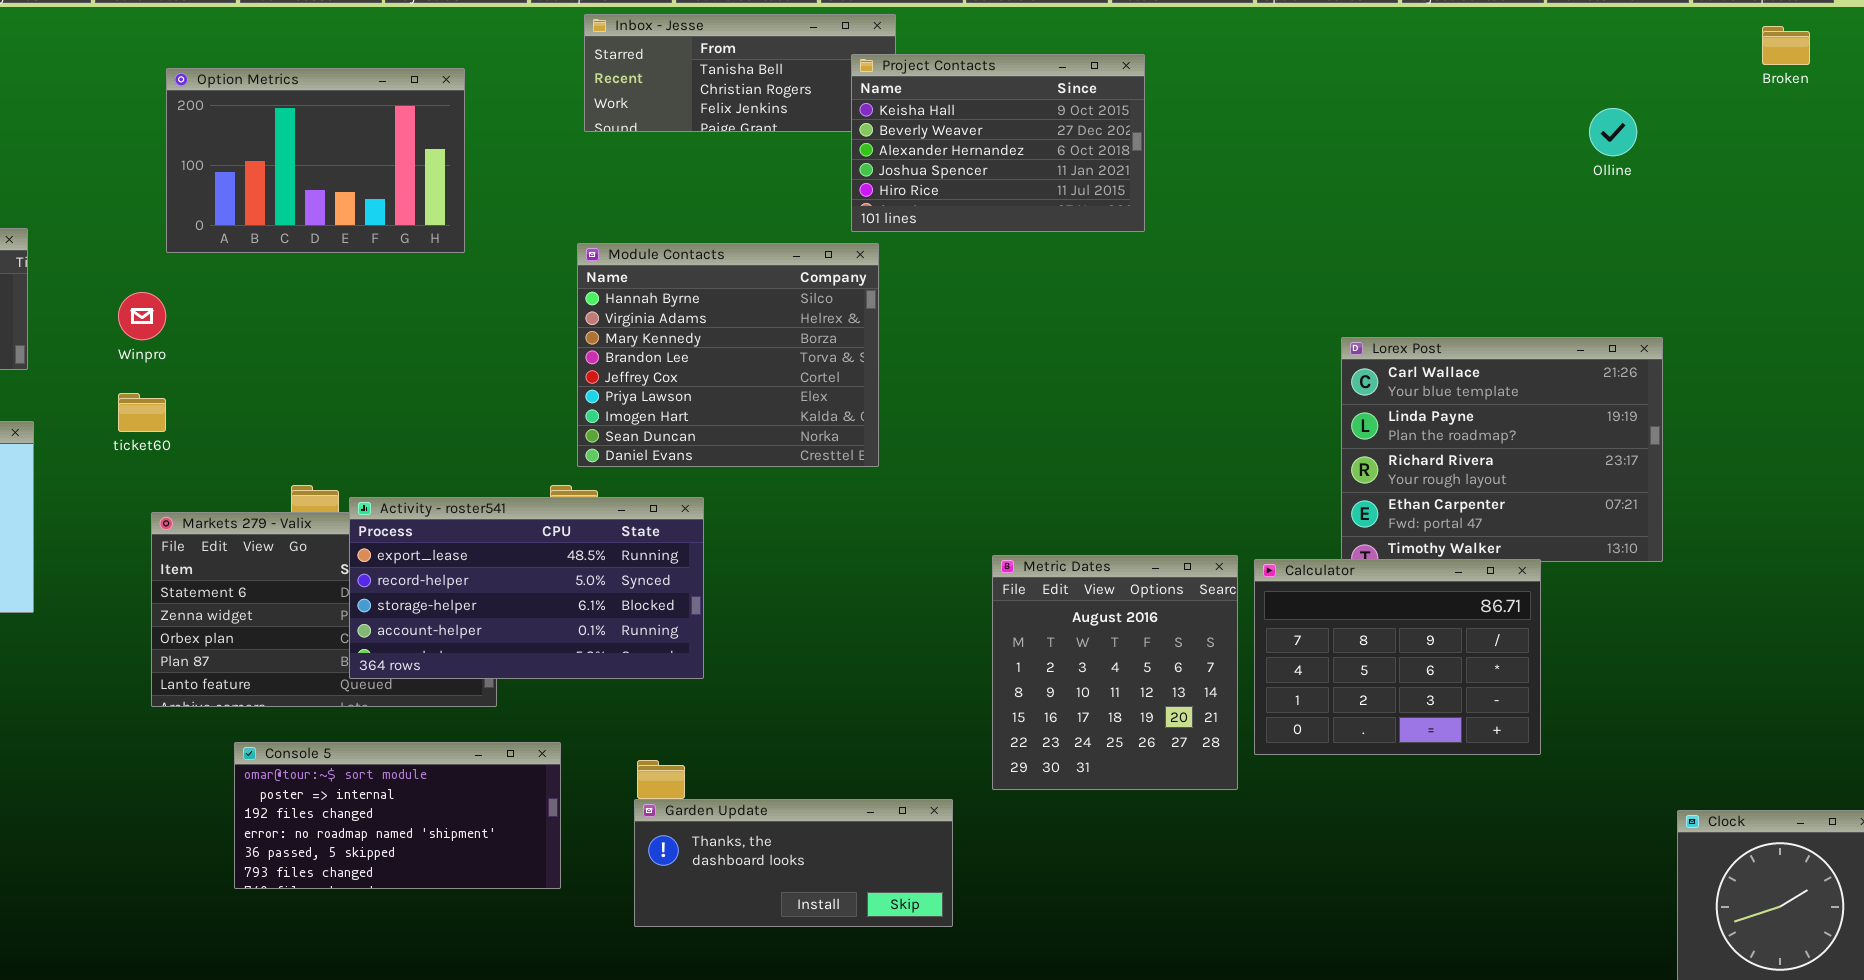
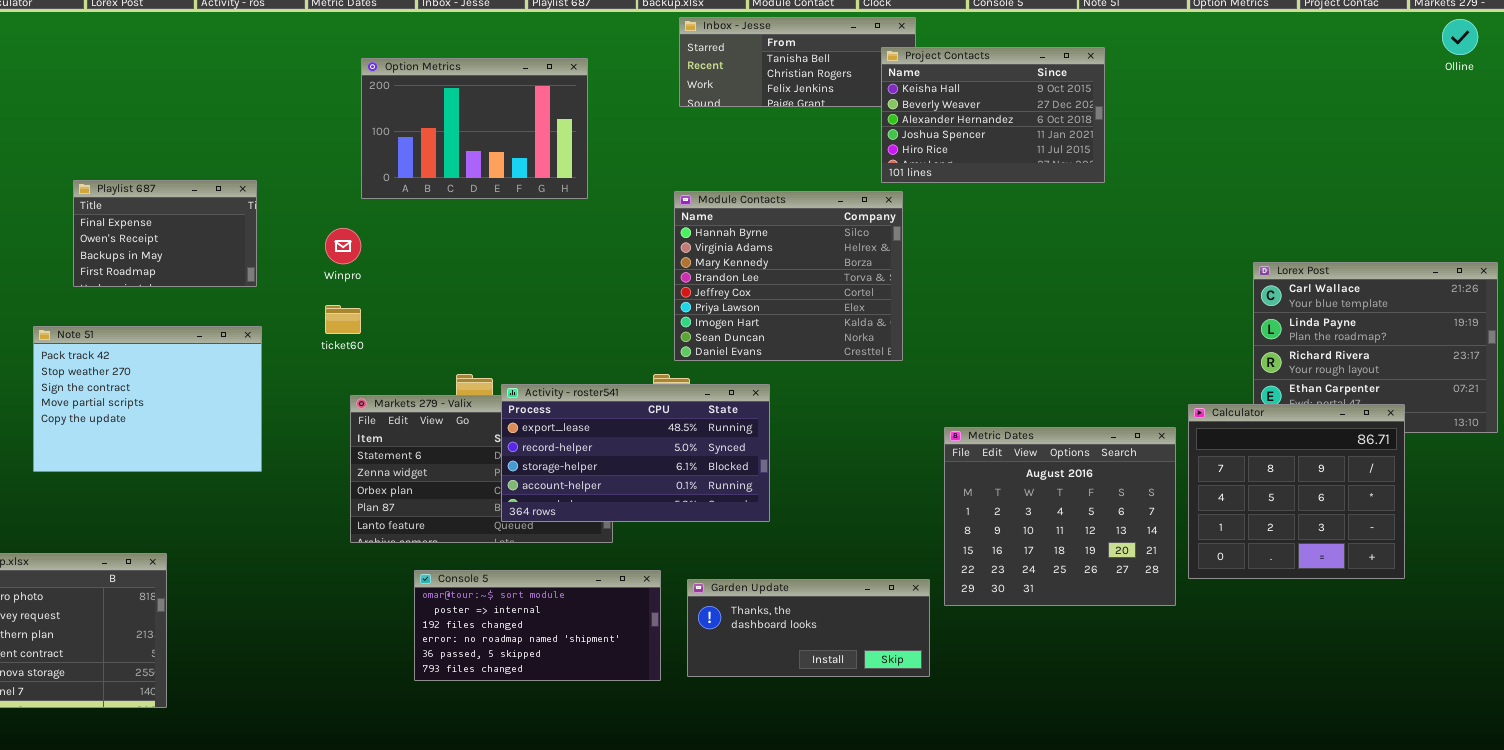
Olline: [1589,108,1637,156] -> [1442,19,1478,55], moved
Metric Dates: [992,555,1238,790] -> [944,427,1176,606], resized
Calculator: [1254,559,1541,755] -> [1188,404,1405,579], resized
Garden Update: [634,799,953,927] -> [687,579,930,677], moved

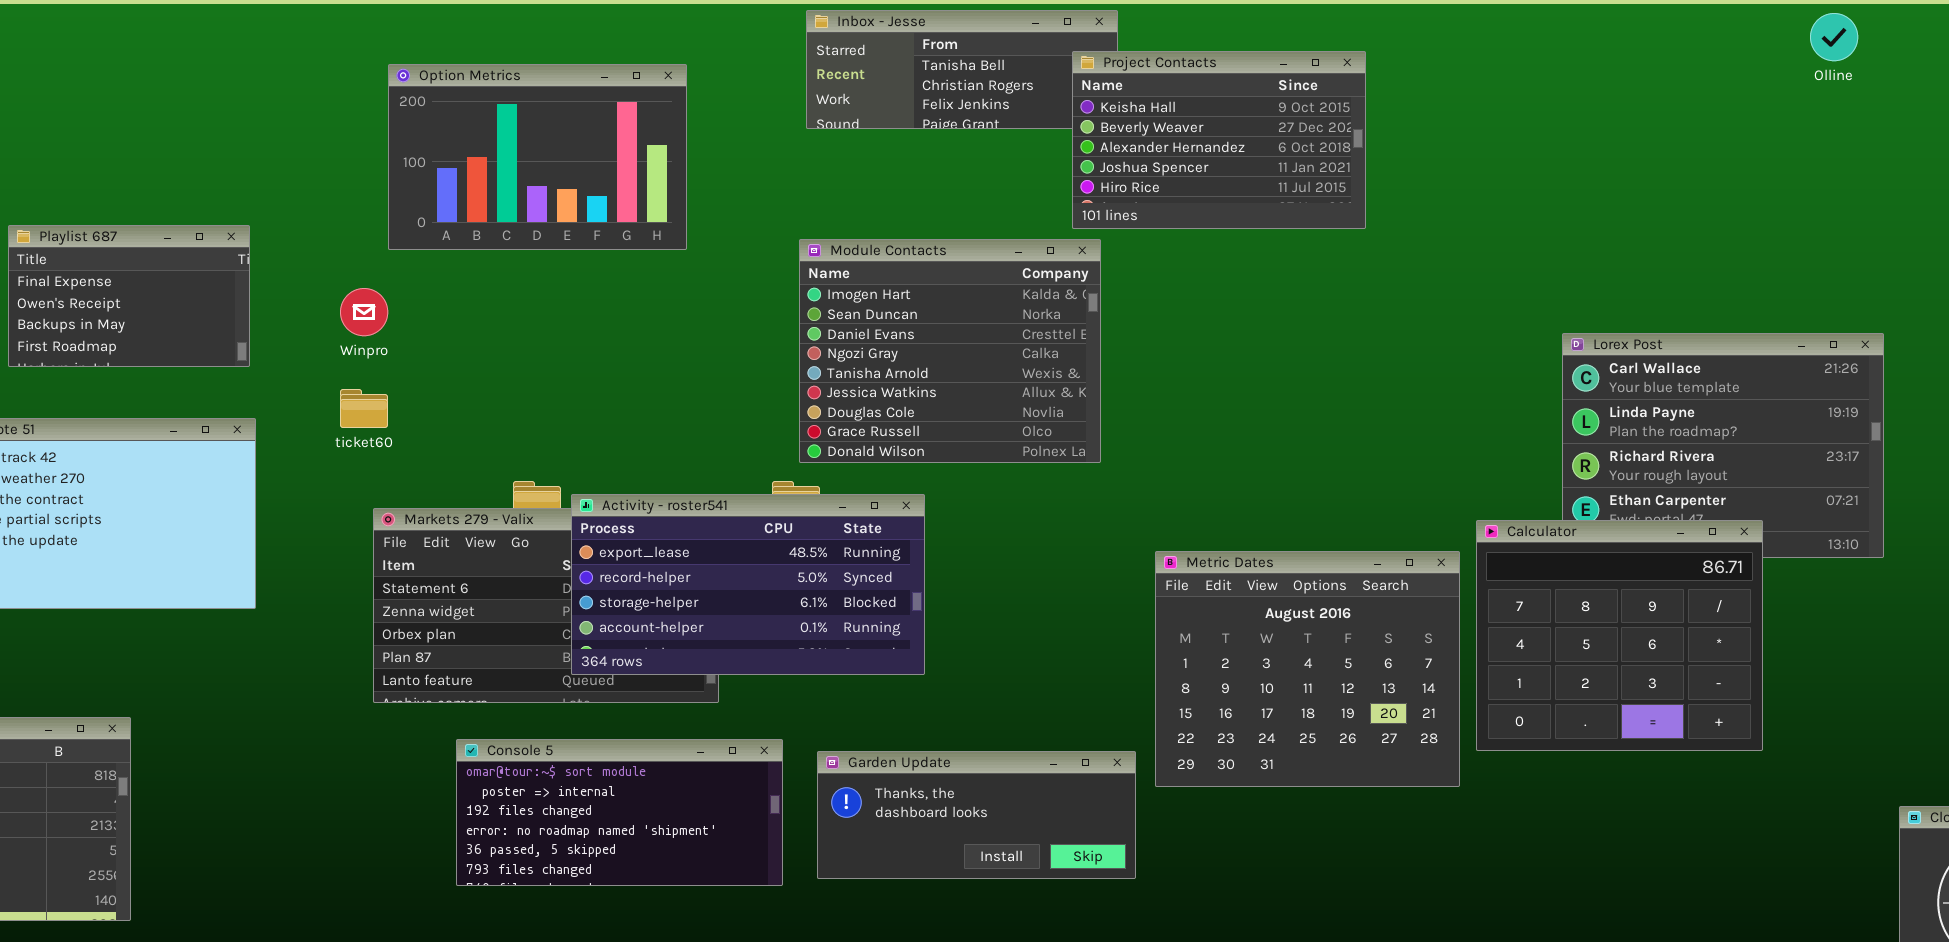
Module Contacts: [674,191,903,361] -> [799,239,1101,463], scrolled down 6 rows

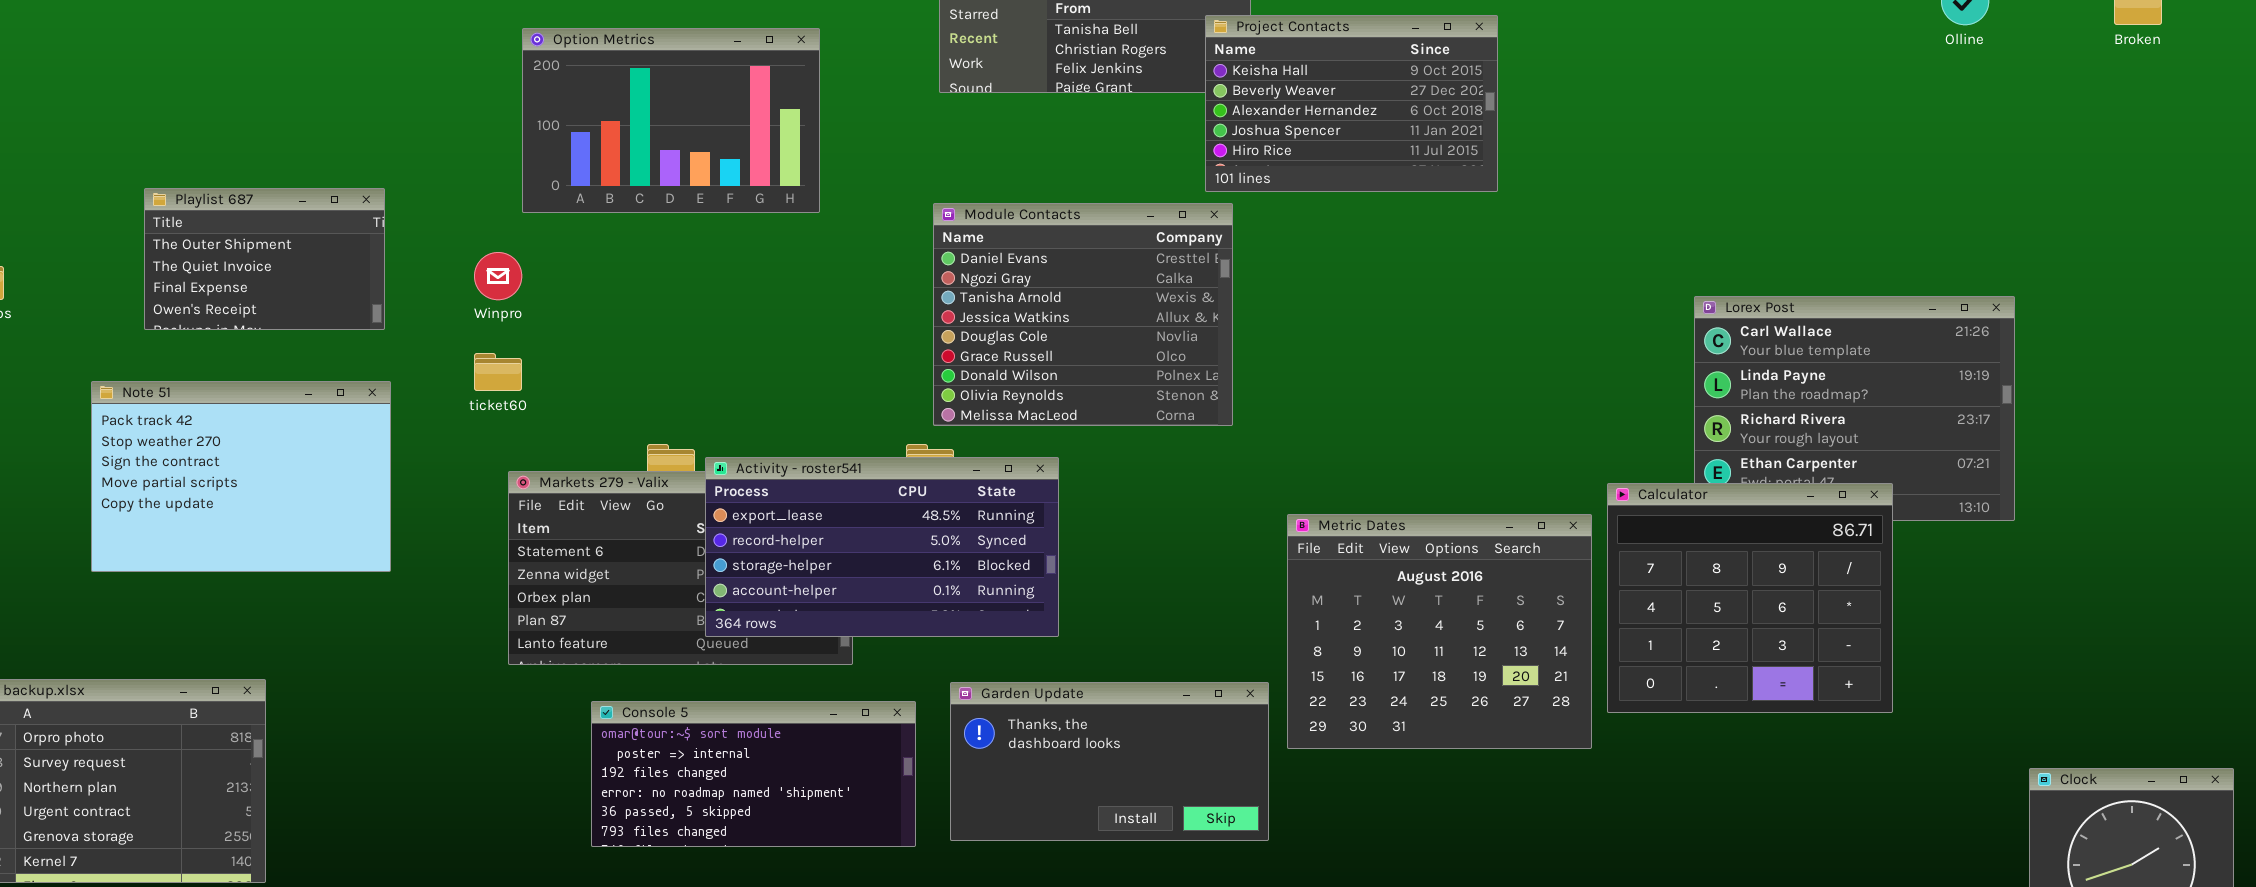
Playlist 687: [8,225,250,367] -> [144,188,385,330], scrolled up 2 rows
Module Contacts: [799,239,1101,463] -> [933,203,1233,426], scrolled down 2 rows
Garden Update: [817,751,1136,879] -> [950,682,1269,841], resized

